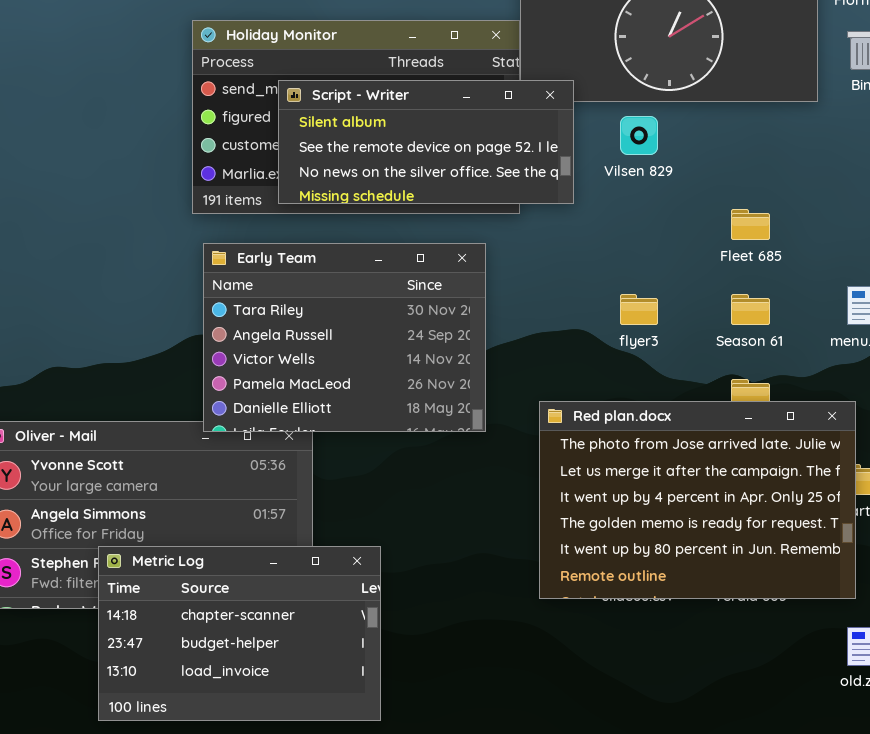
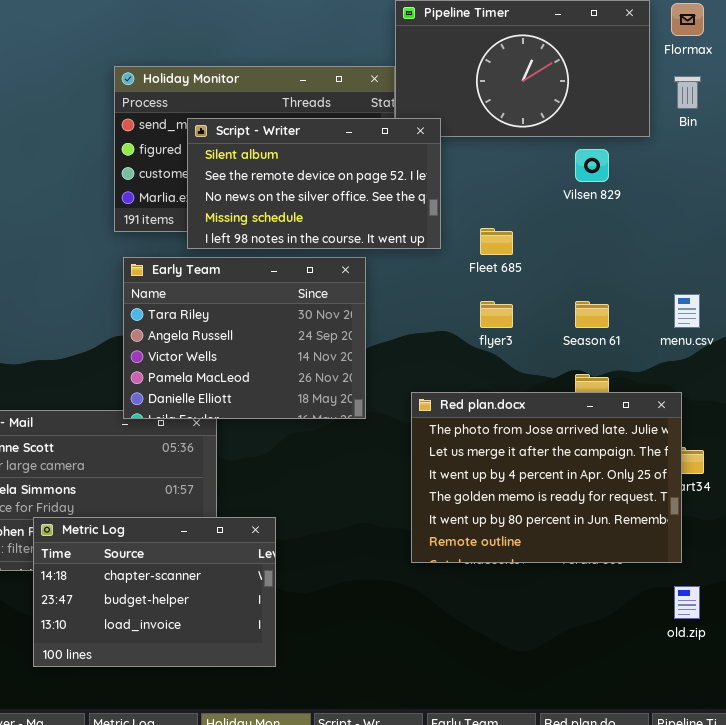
Script - Writer: [278,80,574,204] -> [187,118,441,249], resized
Vilsen 829: [620,116,658,155] -> [575,149,609,182], moved
Fleet 685: [731,209,770,240] -> [480,228,513,255], moved

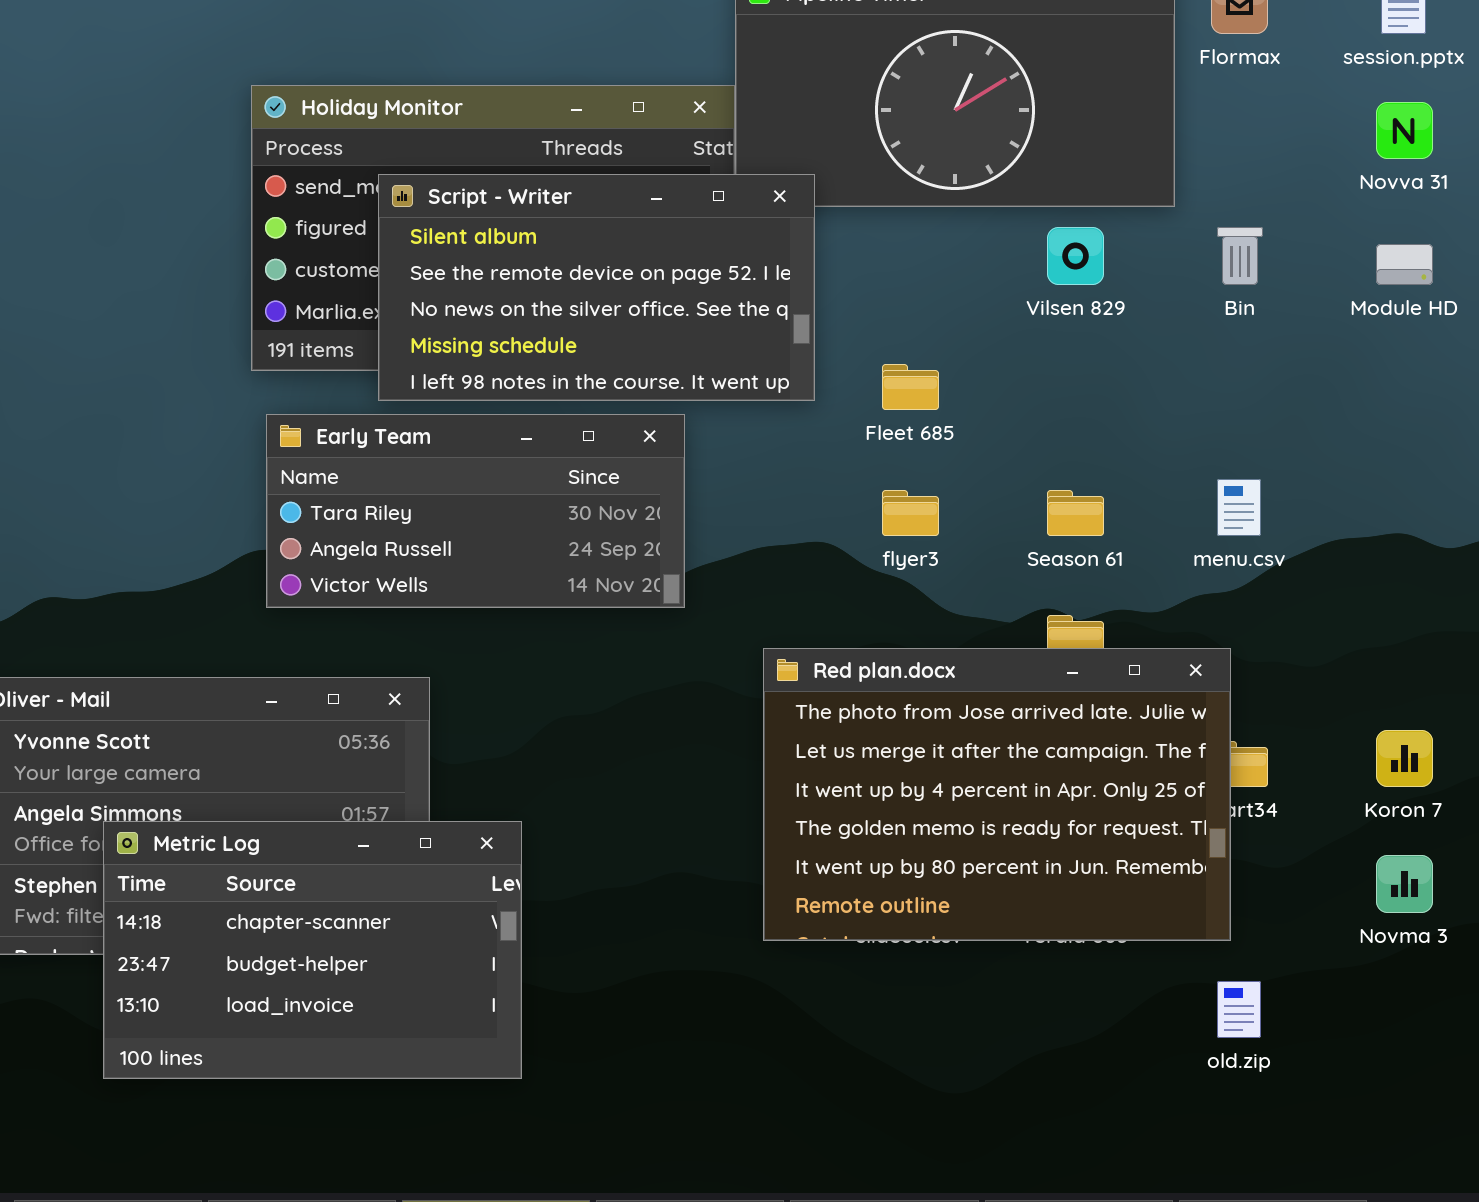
Bin: [674,76,701,109] -> [1217,227,1263,285], moved
Early Team: [123,257,366,419] -> [266,414,685,608], resized
Metric Log: [33,517,276,667] -> [103,821,522,1079], moved

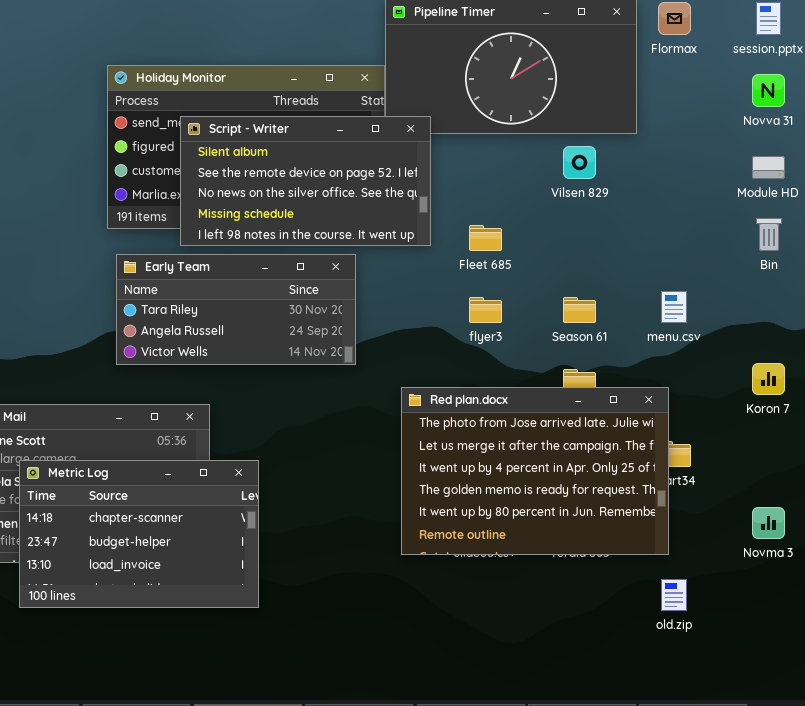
Bin: [1217,227,1263,285] -> [756,218,782,251], moved
Koron 7: [1376,730,1433,787] -> [752,363,785,395], moved
Metric Log: [103,821,522,1079] -> [19,460,259,608], moved

